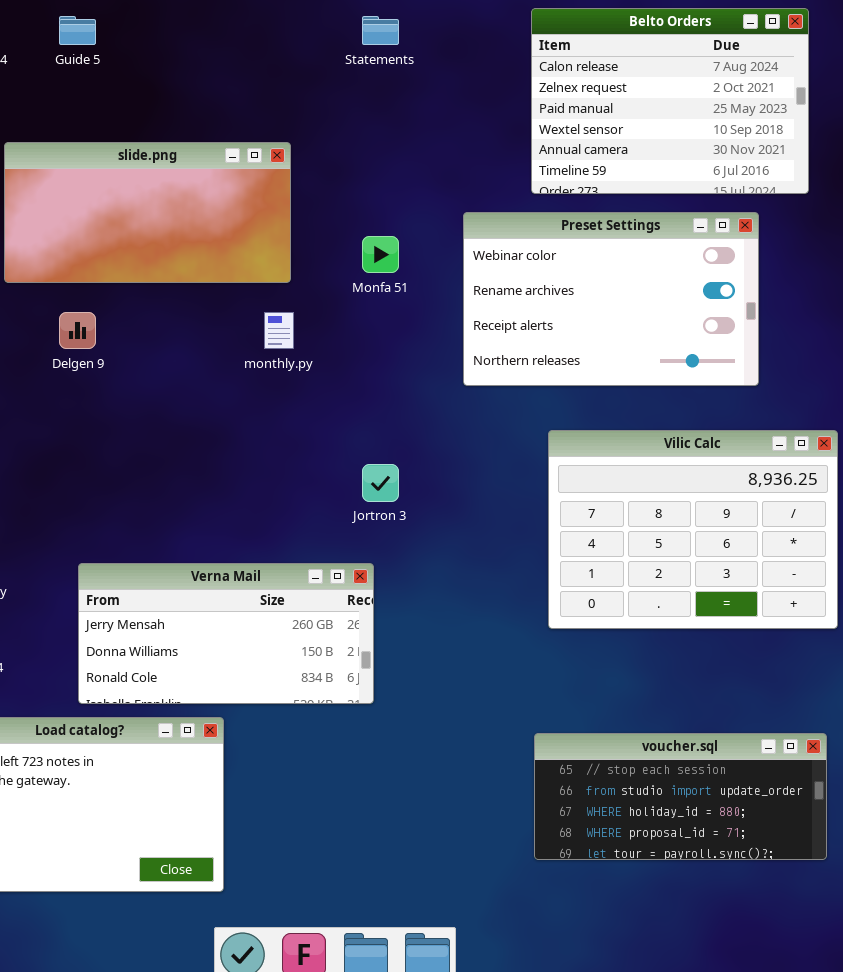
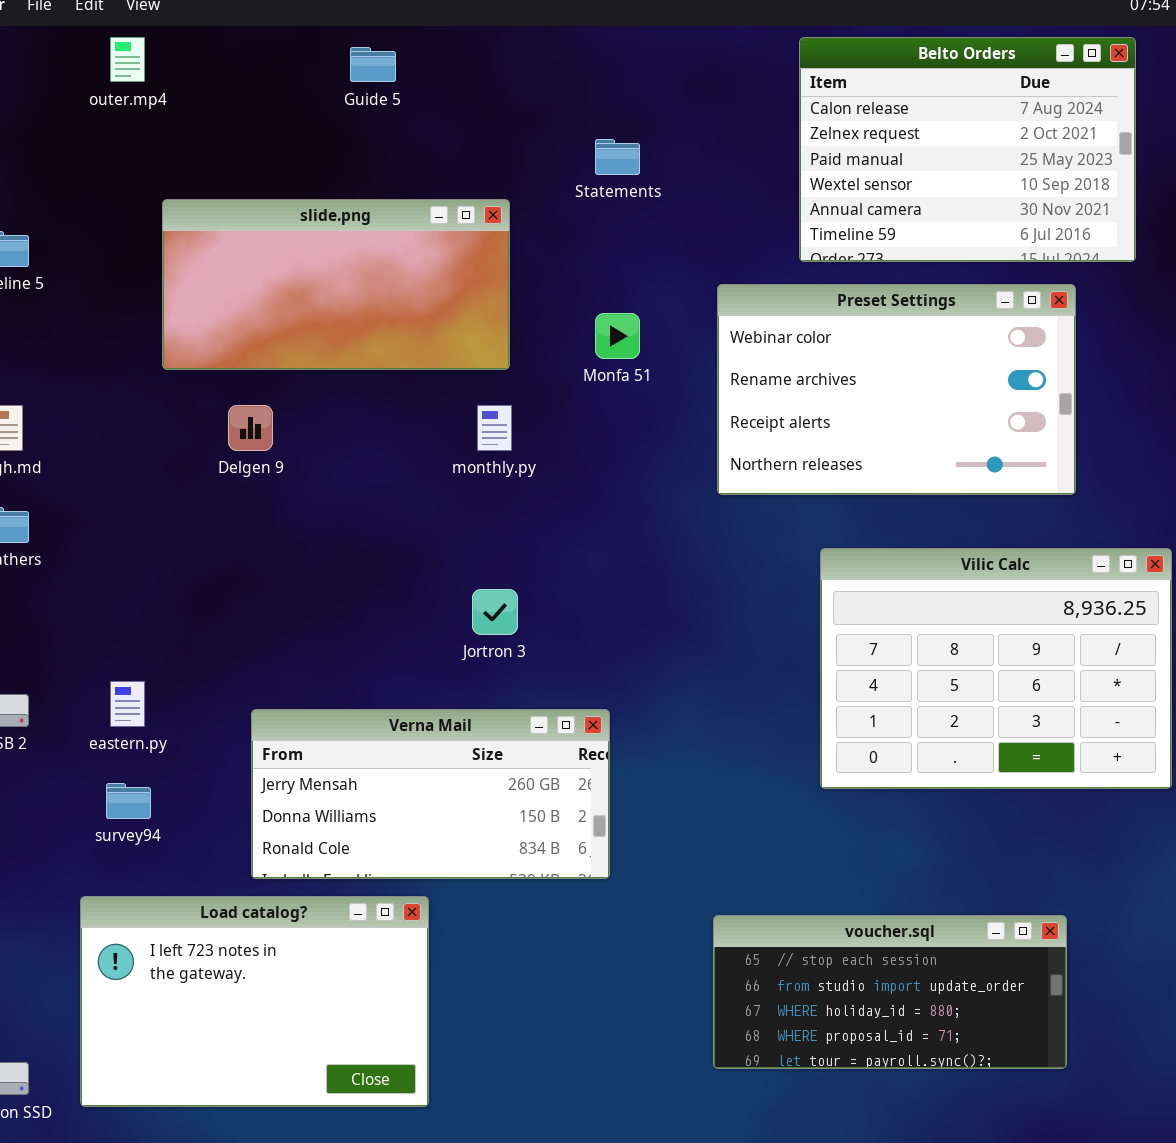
Guide 5: [59,16,96,45] -> [350,47,396,82], moved
Statements: [362,16,399,45] -> [595,139,640,175], moved
Jortron 3: [362,464,399,502] -> [472,589,518,635], moved
voucher.sql: [534,733,827,860] -> [713,915,1067,1069], moved

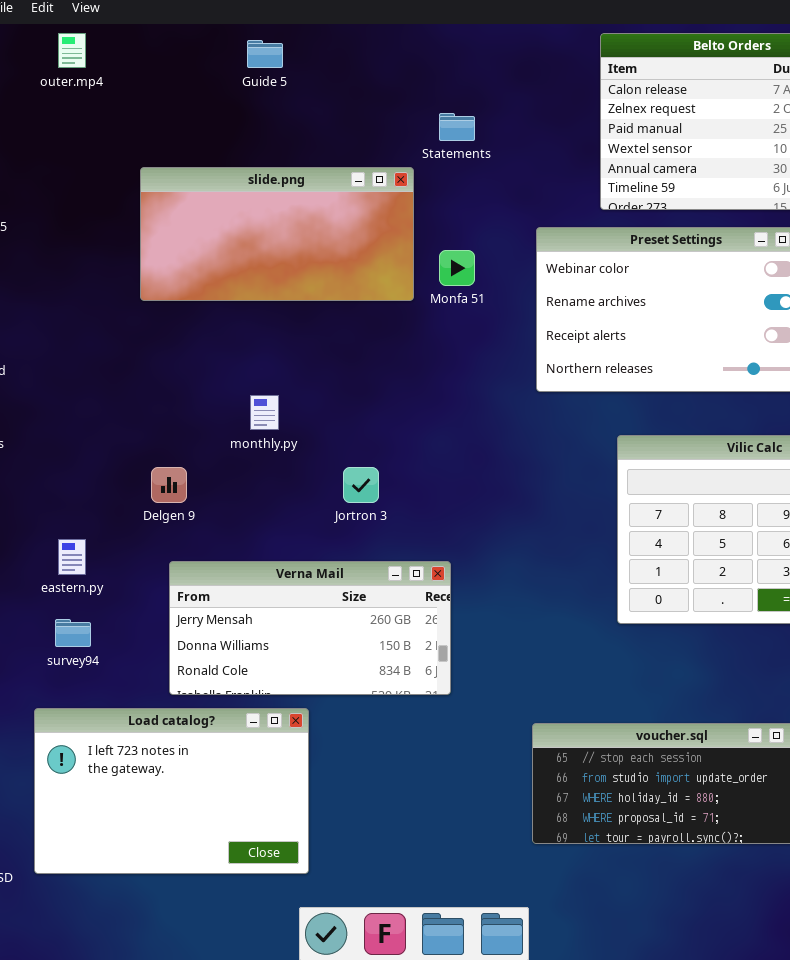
slide.png: [162,199,510,370] -> [140,167,414,301], moved
Delgen 9: [228,405,273,451] -> [151,467,187,503], moved
monthly.py: [477,405,512,451] -> [250,395,279,430], moved

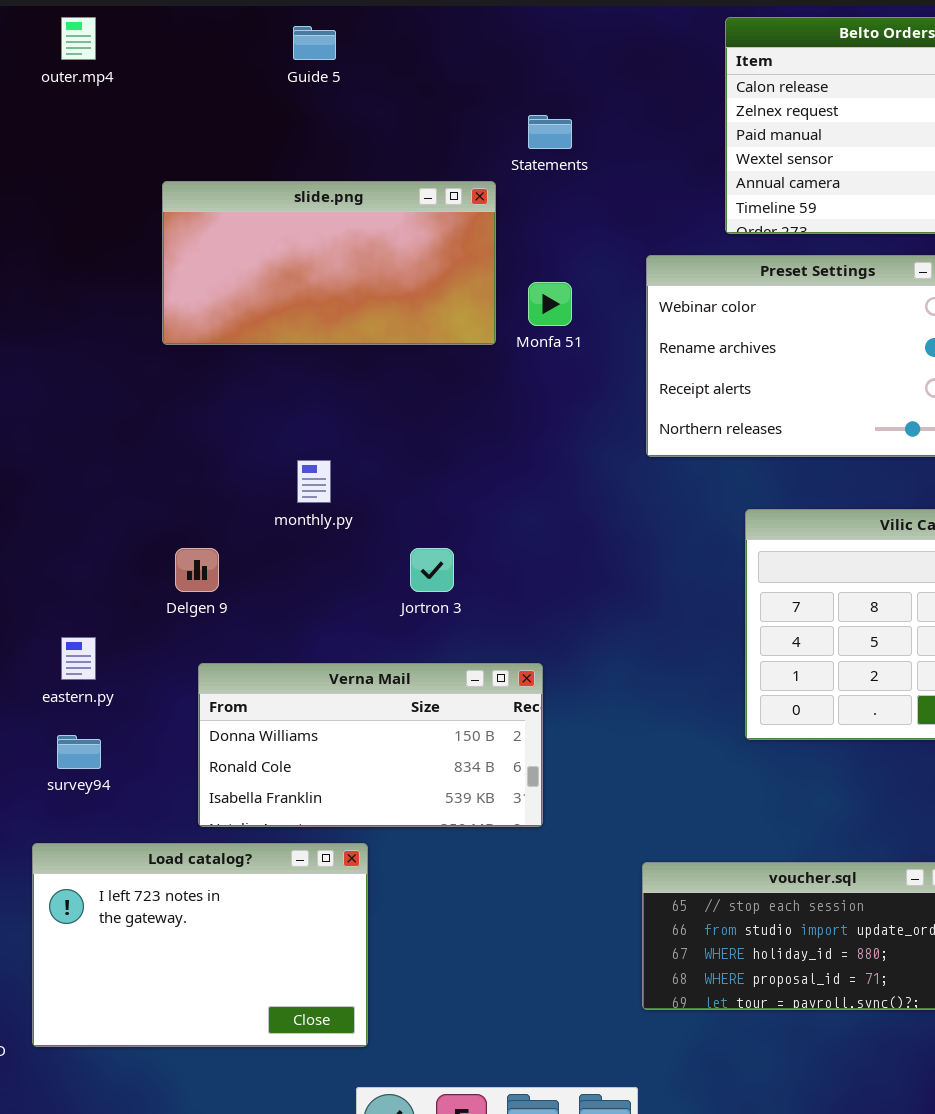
Verna Mail: [169,561,451,695] -> [198,663,543,827], scrolled down 1 row

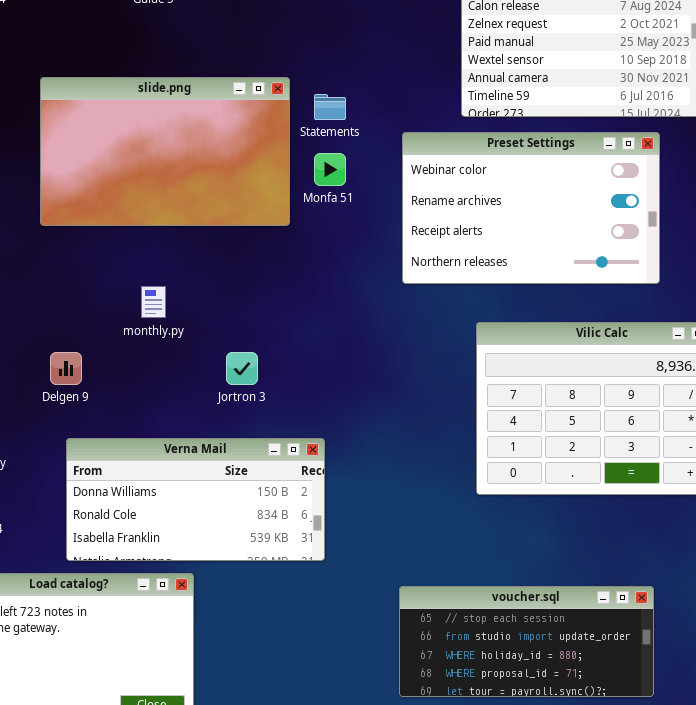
Statements: [528,115,572,149] -> [314,94,346,120], moved
slide.png: [162,181,496,345] -> [40,77,290,226], resized

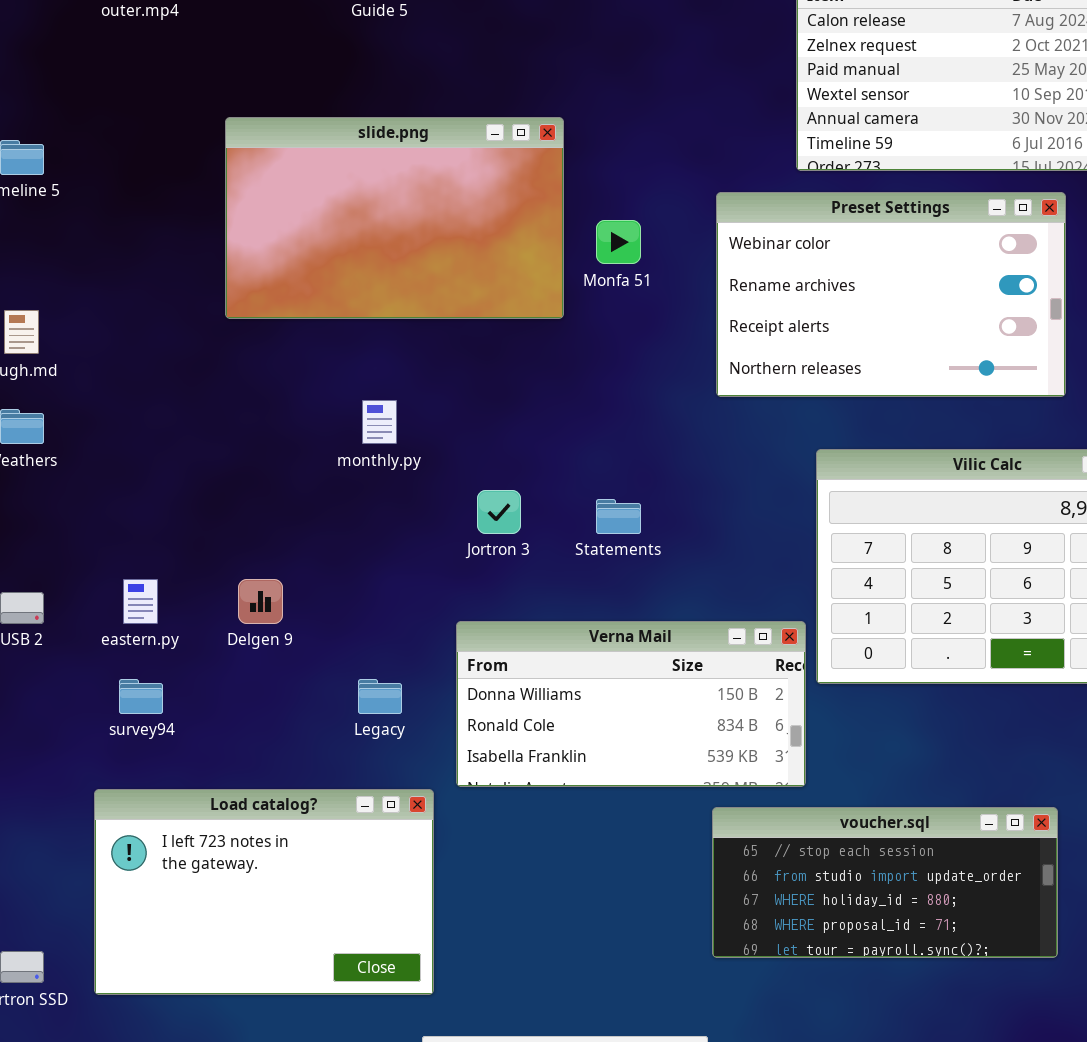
Statements: [314,94,346,120] -> [596,499,641,534], moved
Delgen 9: [50,352,82,385] -> [238,579,283,624], moved
Verna Mail: [66,438,325,561] -> [456,621,806,787], moved

